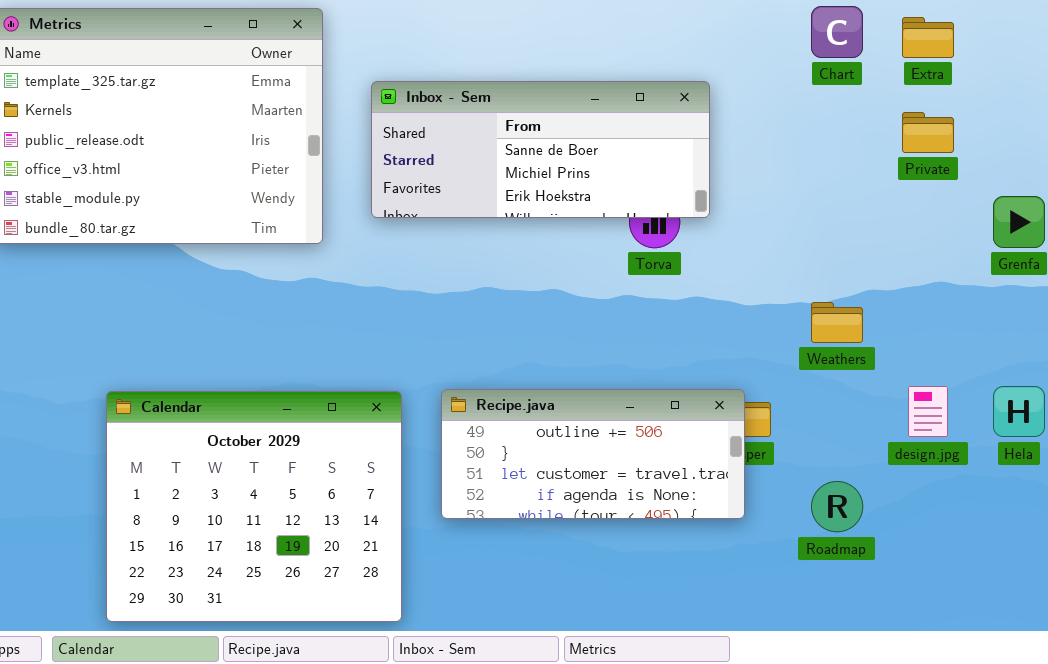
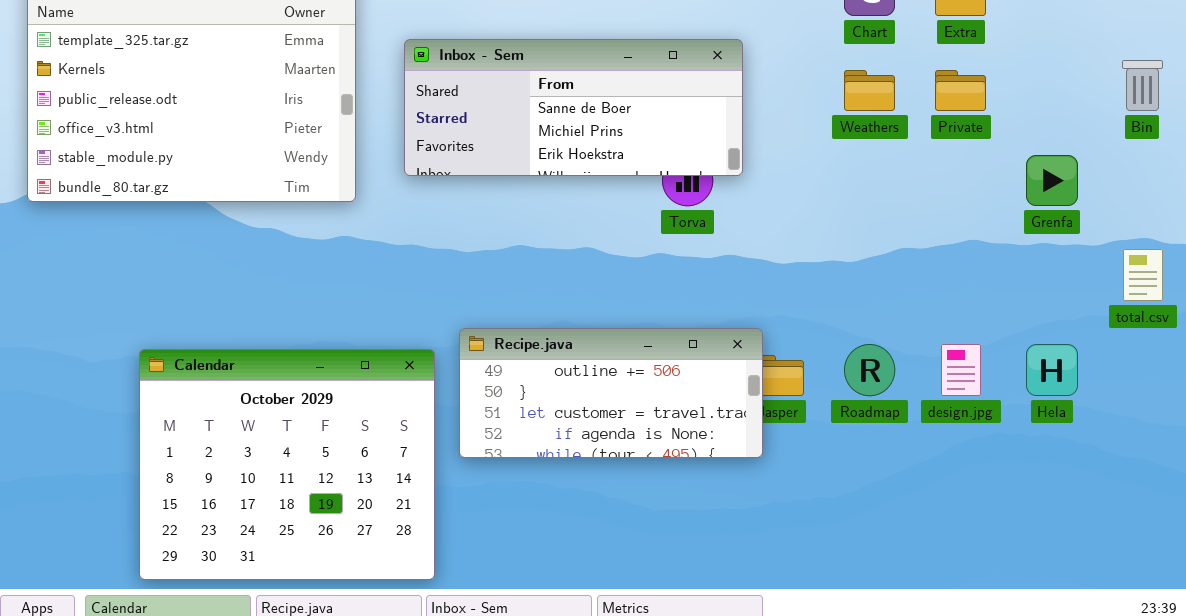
Weathers: [811,302,863,343] -> [844,70,895,111], moved
Recipe.java: [441,389,745,519] -> [459,328,763,458], moved
Roadmap: [811,481,863,532] -> [844,344,895,396], moved

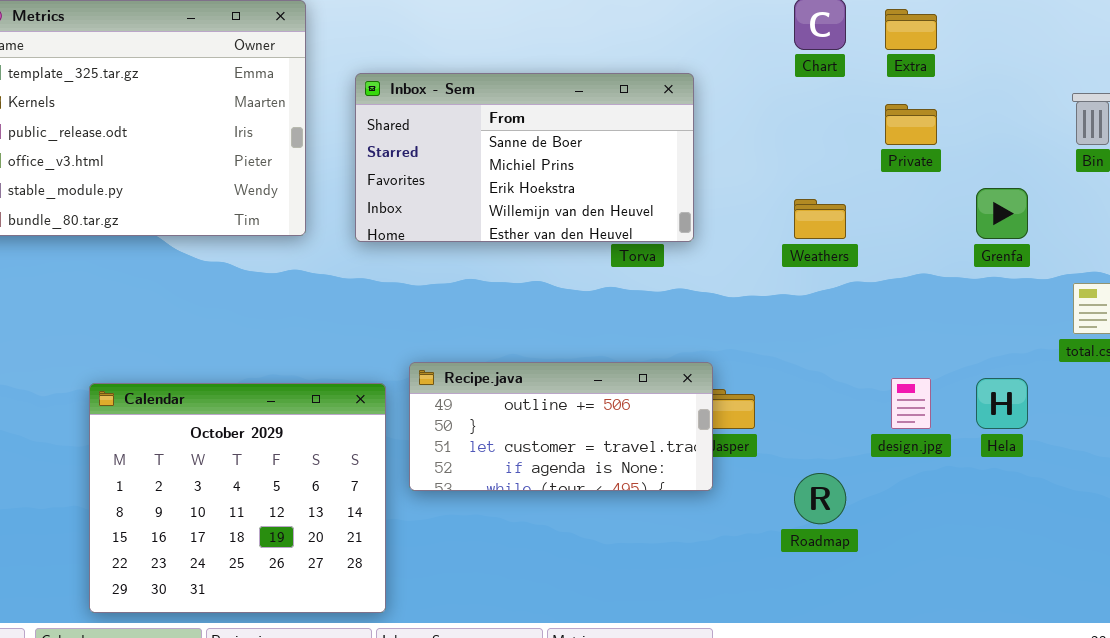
Inbox - Sem: [404,39,743,176] -> [355,73,694,242], resized
Weathers: [844,70,895,111] -> [794,199,846,239], moved
Roadmap: [844,344,895,396] -> [794,473,846,524], moved

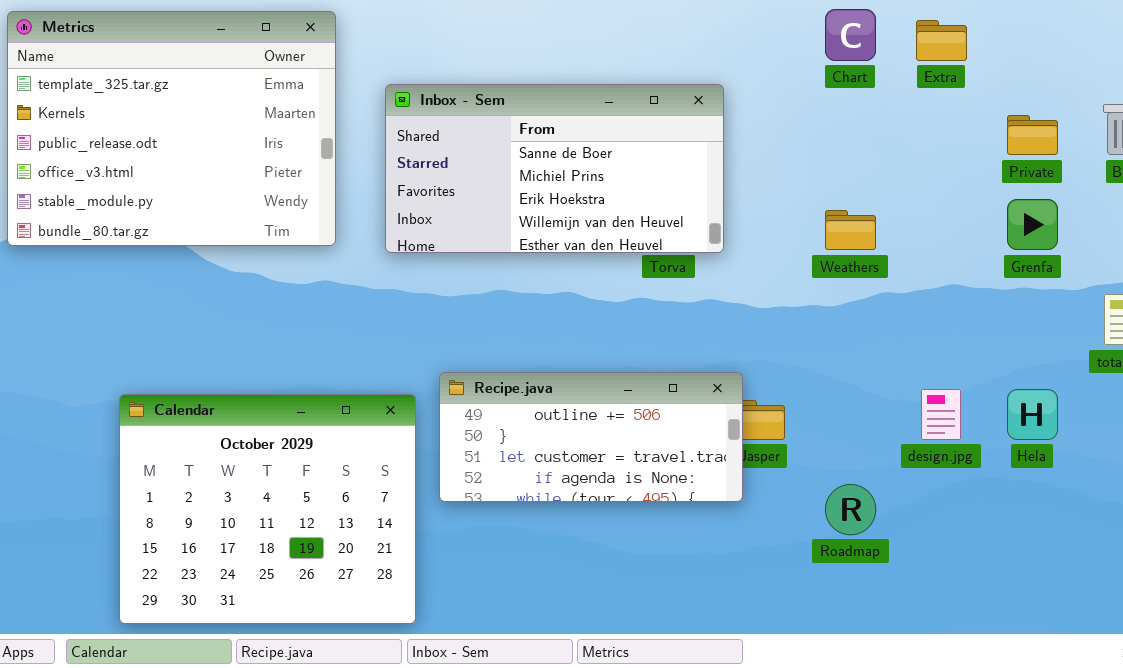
Private: [885,104,937,145] -> [1007,115,1058,155], moved

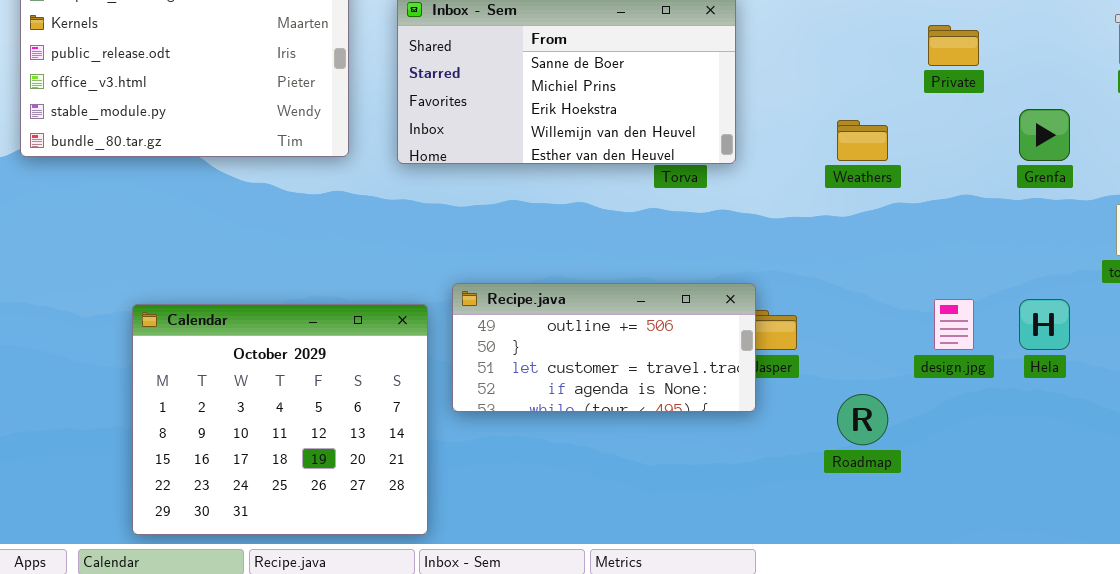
Private: [1007,115,1058,155] -> [928,25,979,66], moved

